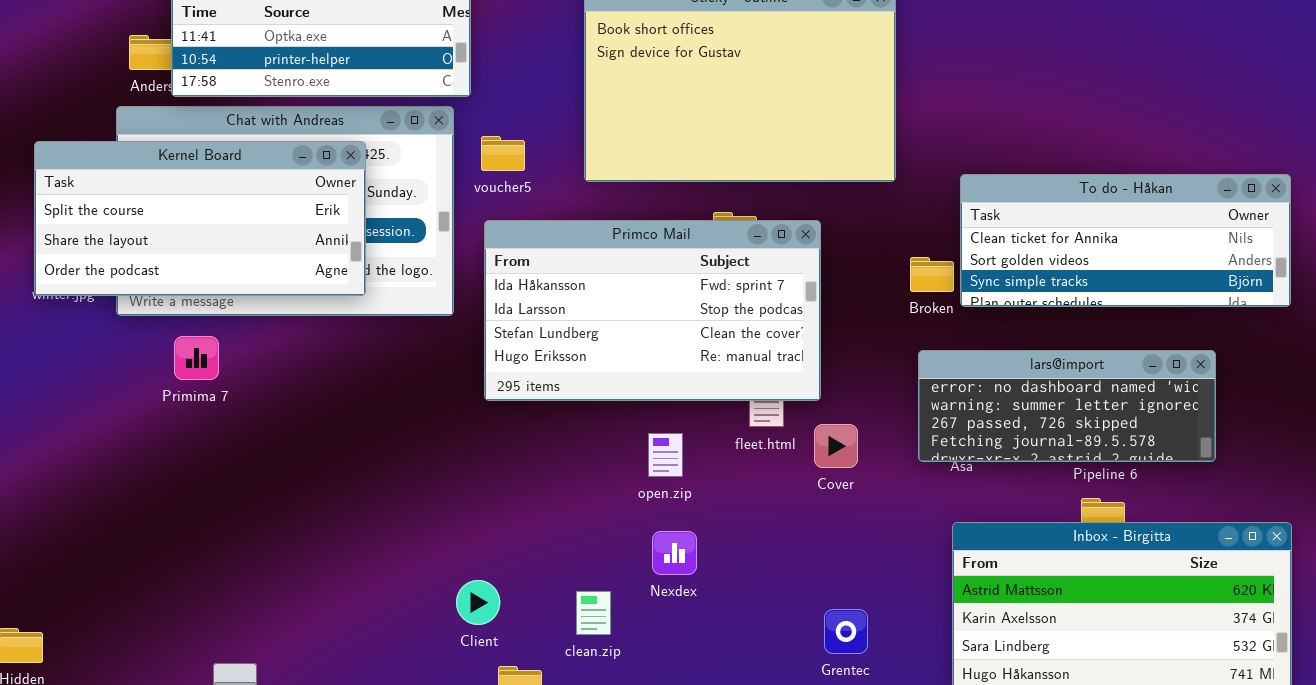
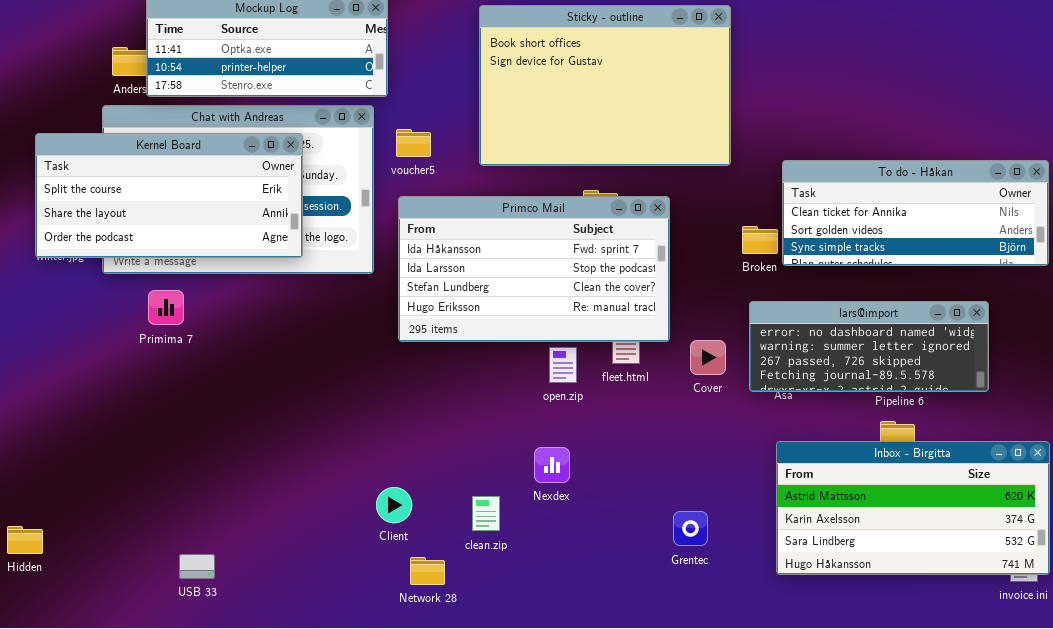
Cover: [814,424,858,468] -> [690,340,726,375], moved
open.zip: [648,433,683,477] -> [549,347,577,383], moved

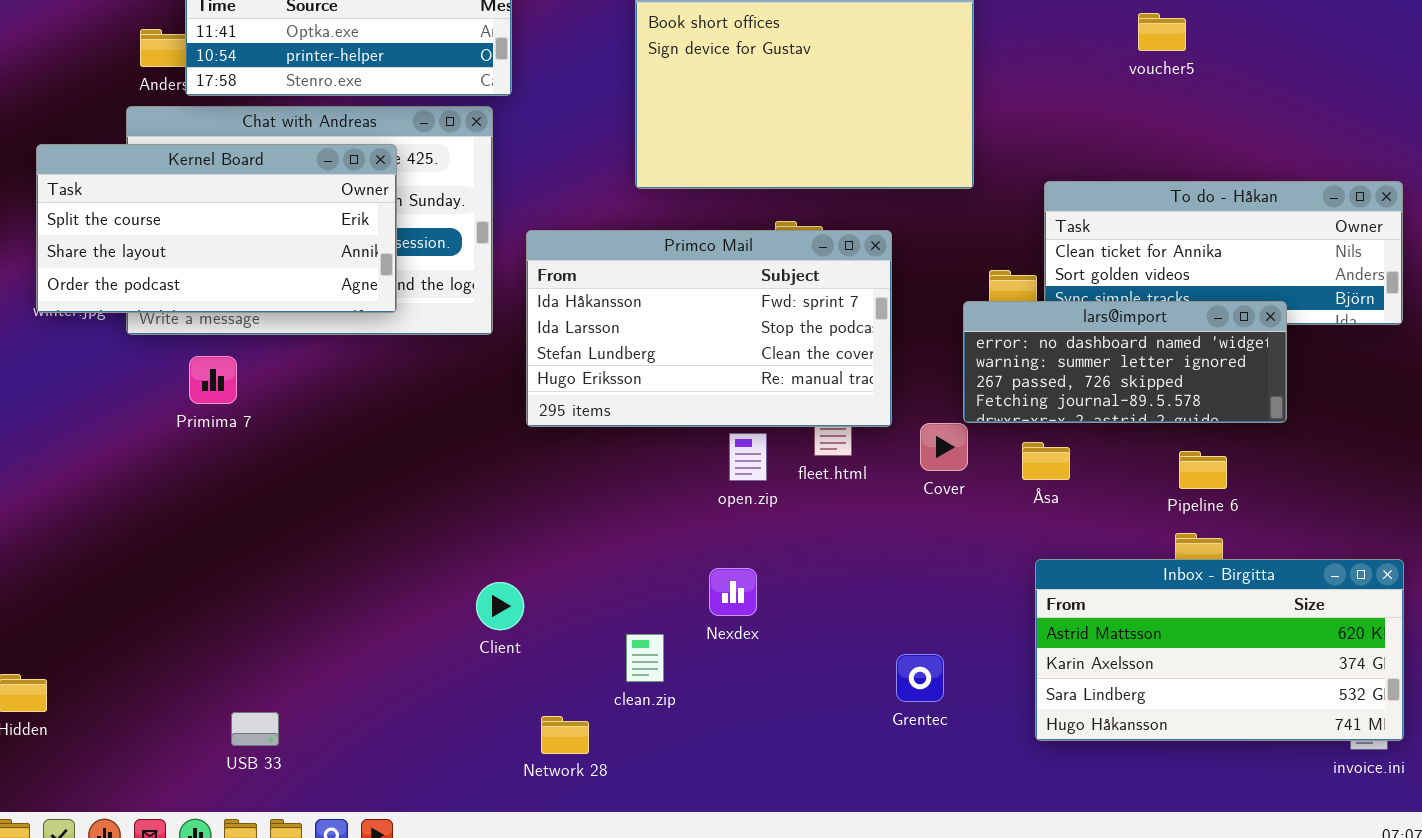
voucher5: [396,129,431,157] -> [1138,13,1186,51], moved
lars@import: [749,301,989,392] -> [963,301,1287,423], moved
Client: [376,487,412,523] -> [476,582,524,630], moved

